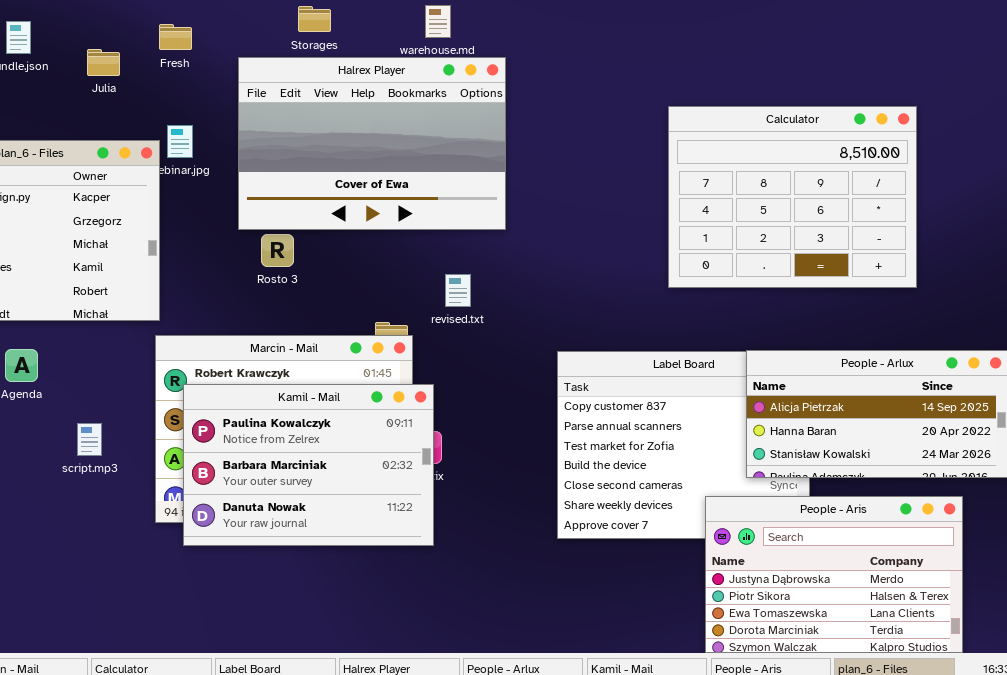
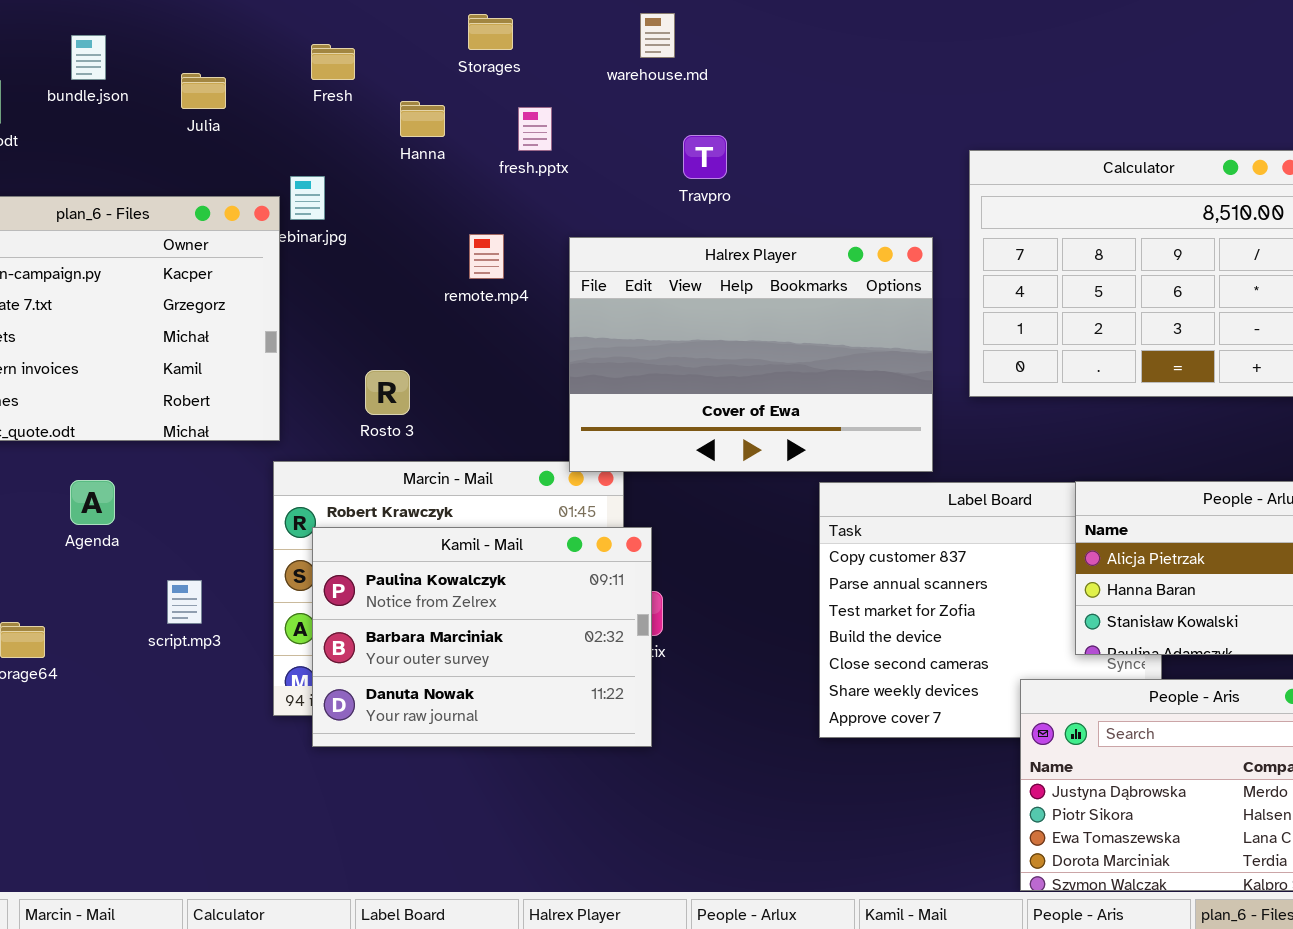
Fresh: [159,24,192,50] -> [311,44,355,80], moved
Halrex Player: [238,57,506,230] -> [569,237,933,472], moved
Rosto 3: [261,234,294,267] -> [365,370,410,415], moved

